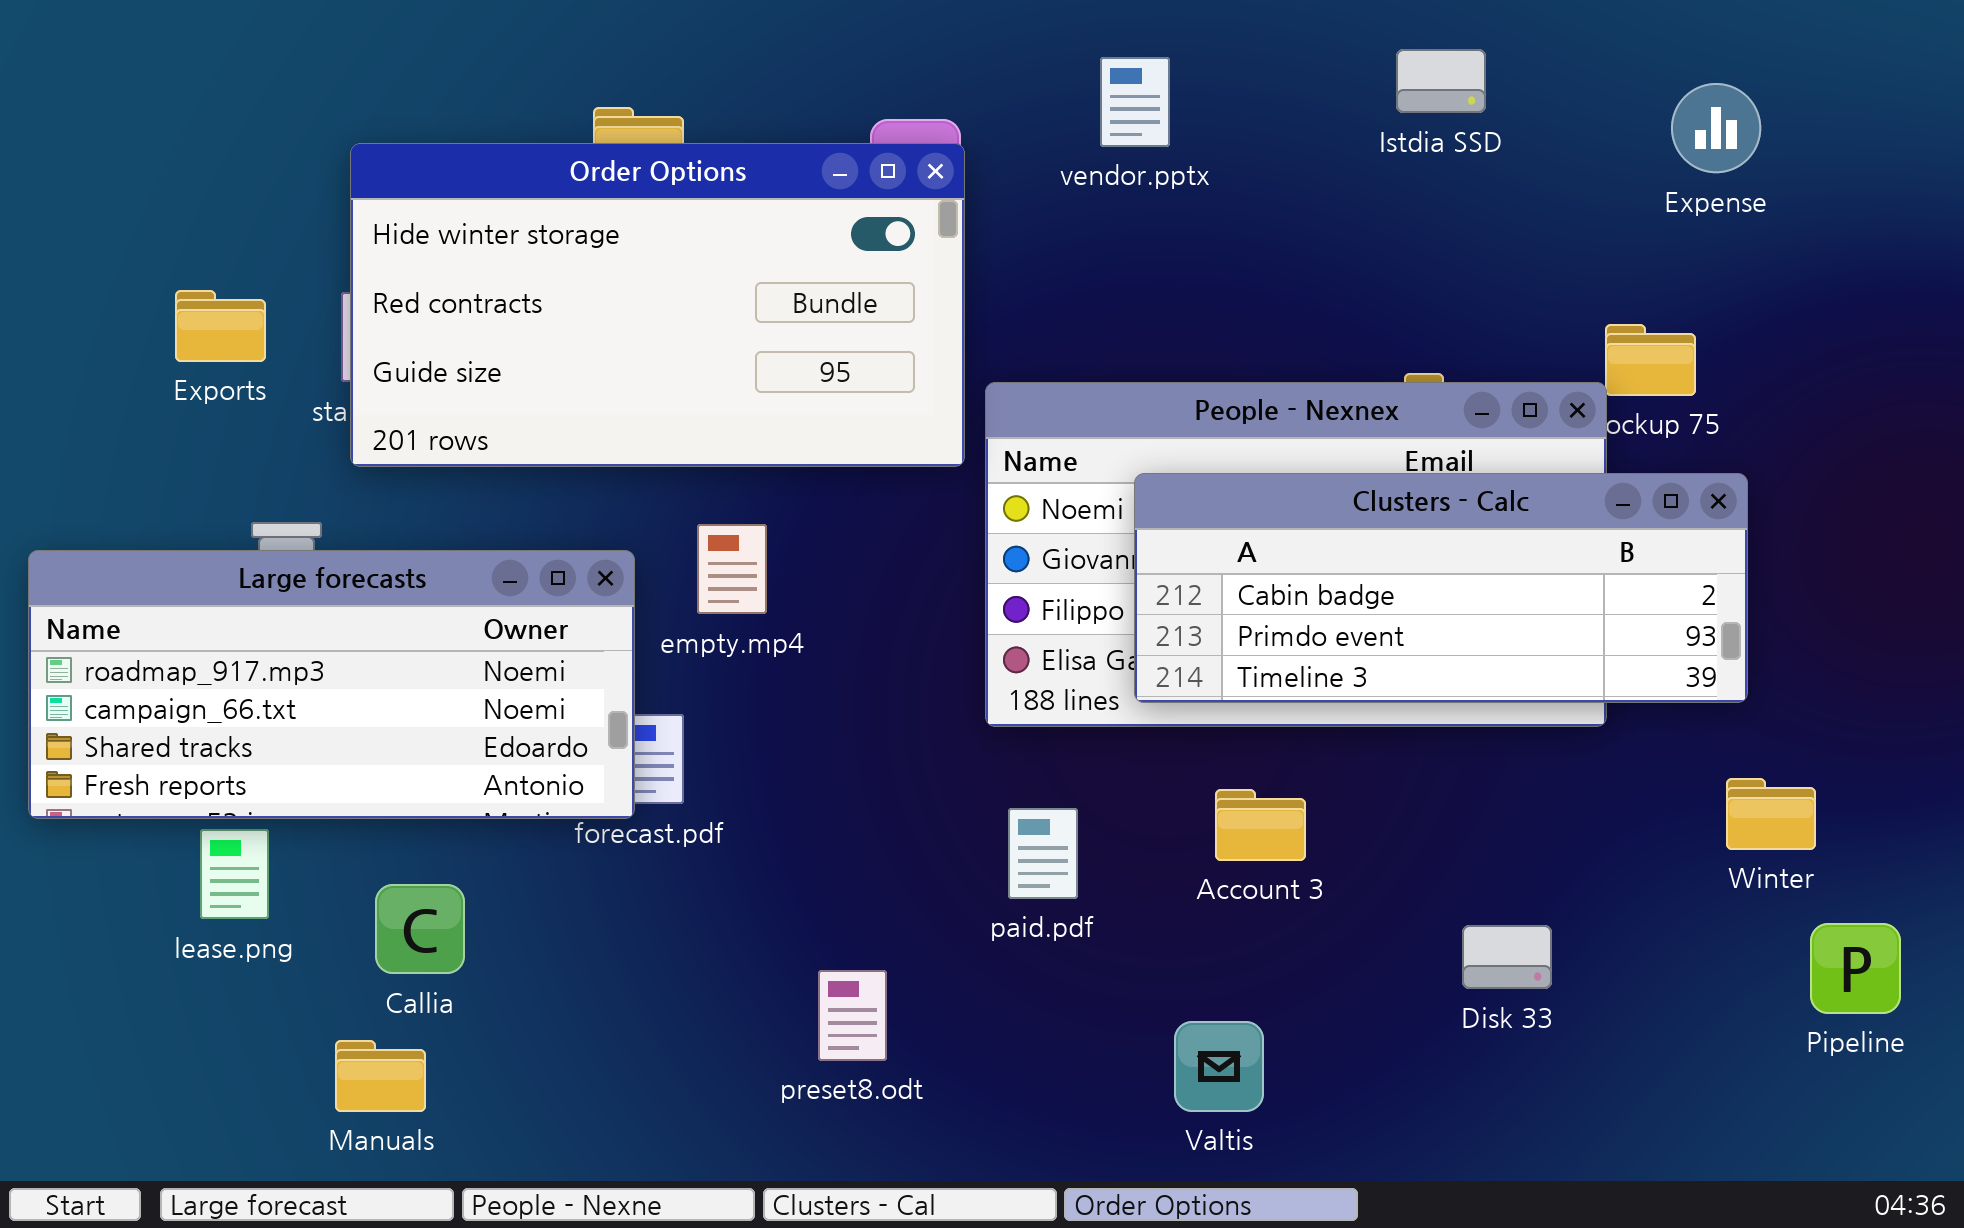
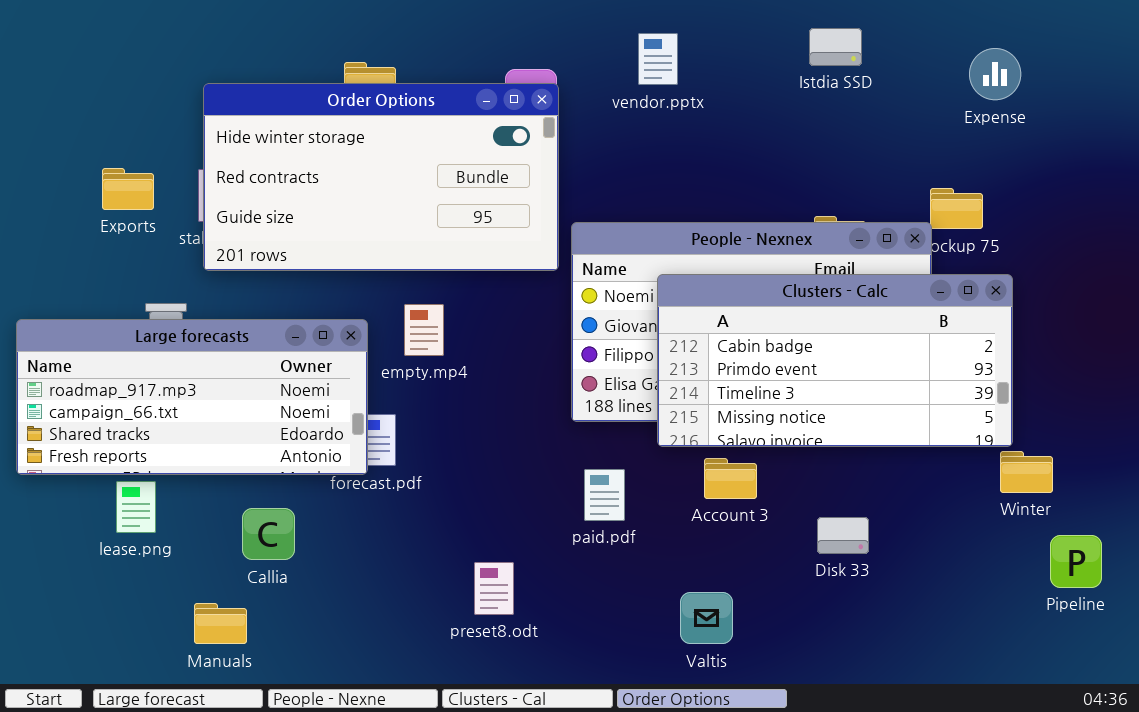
Clusters - Calc: [1134,473,1748,703] -> [657,274,1013,447], resized
Callia: [375,884,465,974] -> [242,508,295,560], moved
Disk 33: [1462,925,1552,989] -> [817,517,869,554], moved

